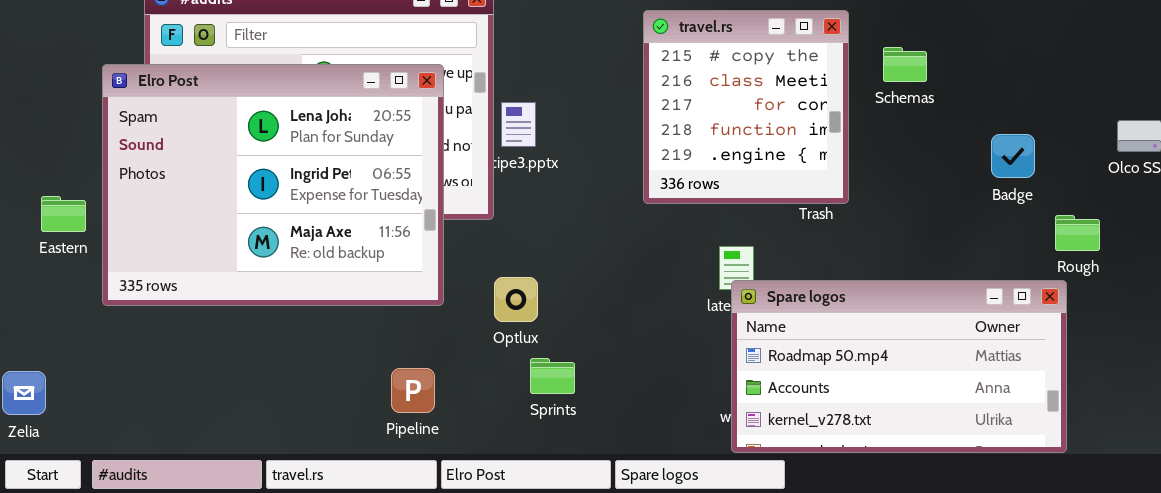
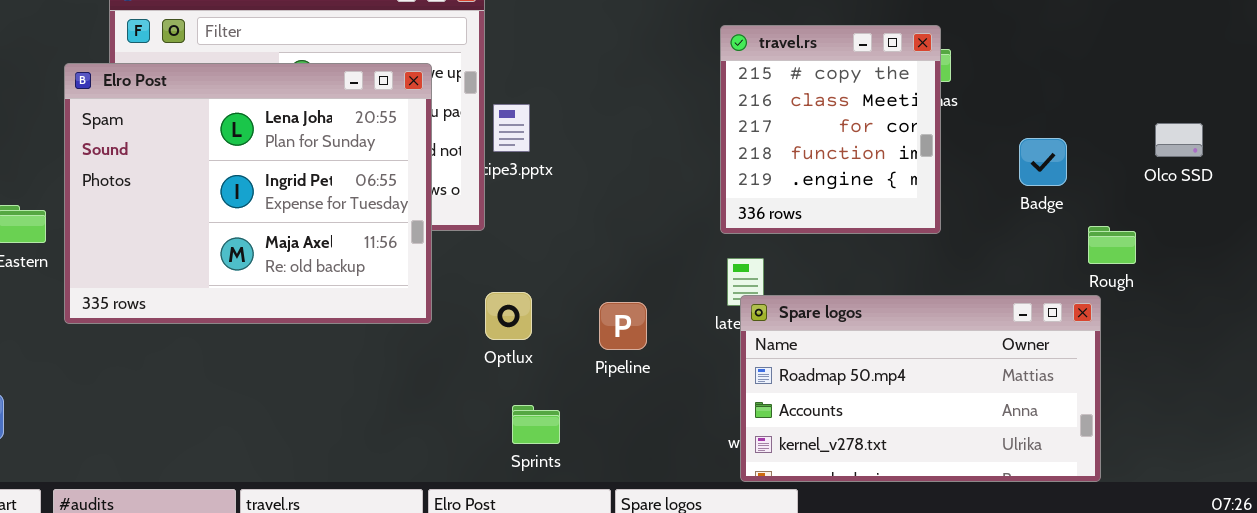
travel.rs: [643,10,849,204] -> [720,25,941,234], moved
Sprints: [530,358,575,394] -> [512,405,560,444], moved
Pipeline: [391,368,435,413] -> [599,302,647,350], moved

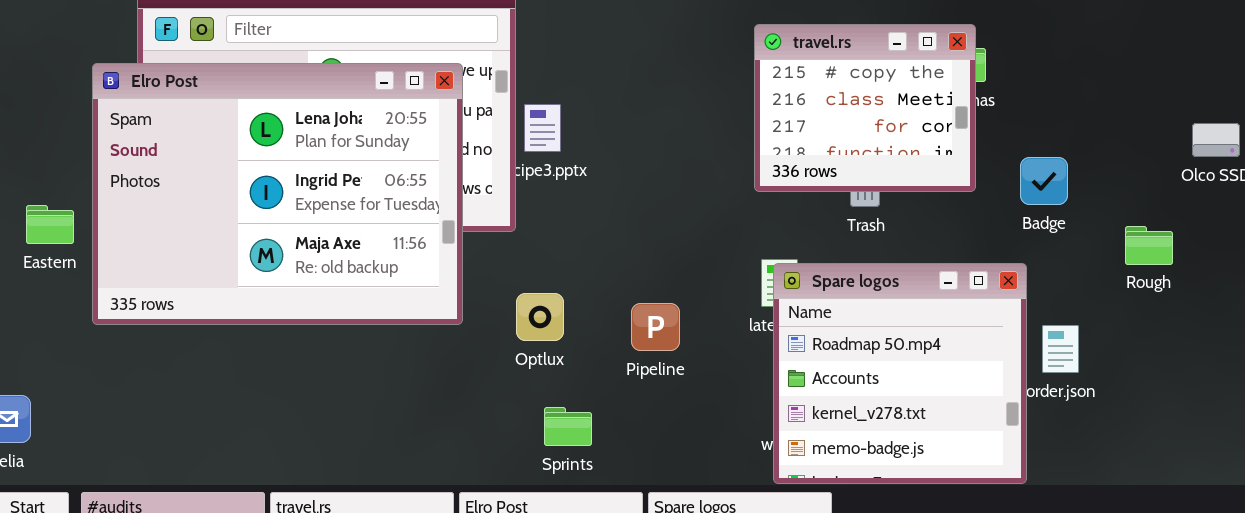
travel.rs: [720,25,941,234] -> [754,24,976,192], resized
Badge: [1019,138,1067,186] -> [1020,157,1068,205], moved
Spare logos: [740,295,1101,482] -> [773,263,1027,484], resized

